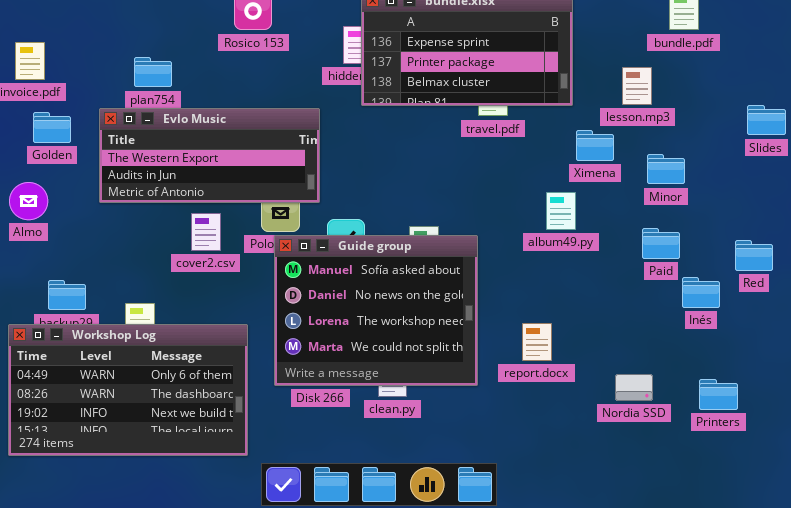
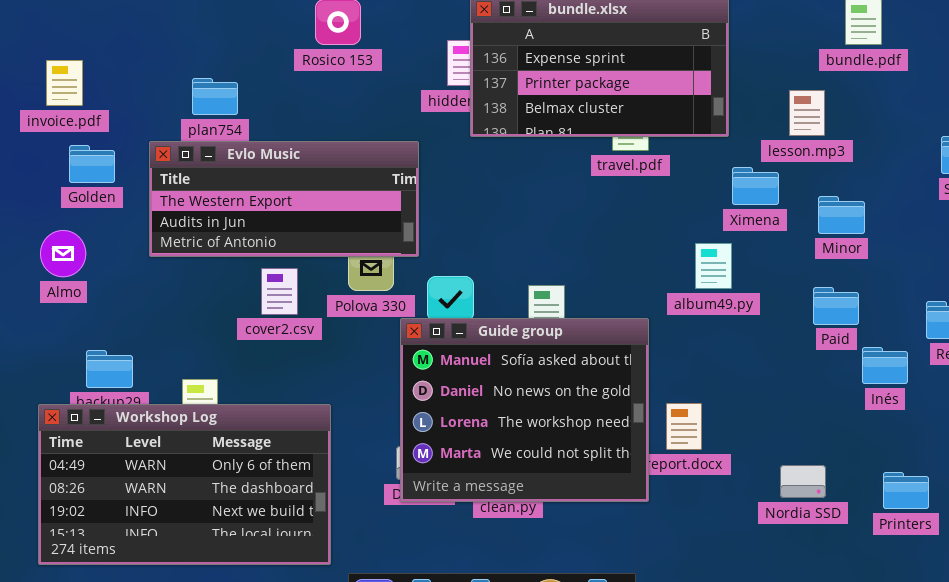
Guide group: [274,235,478,386] -> [400,318,649,502], moved

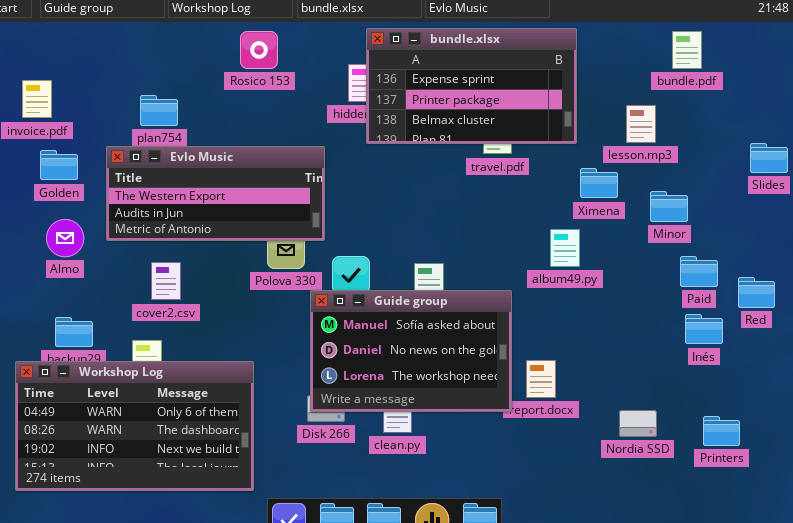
Almo: [40,230,86,277] -> [46,219,84,257], moved
cover2.csv: [261,268,298,315] -> [151,262,181,300], moved
Paid: [813,287,859,325] -> [680,256,718,287], moved
Guide group: [400,318,649,502] -> [310,290,512,412], resized

